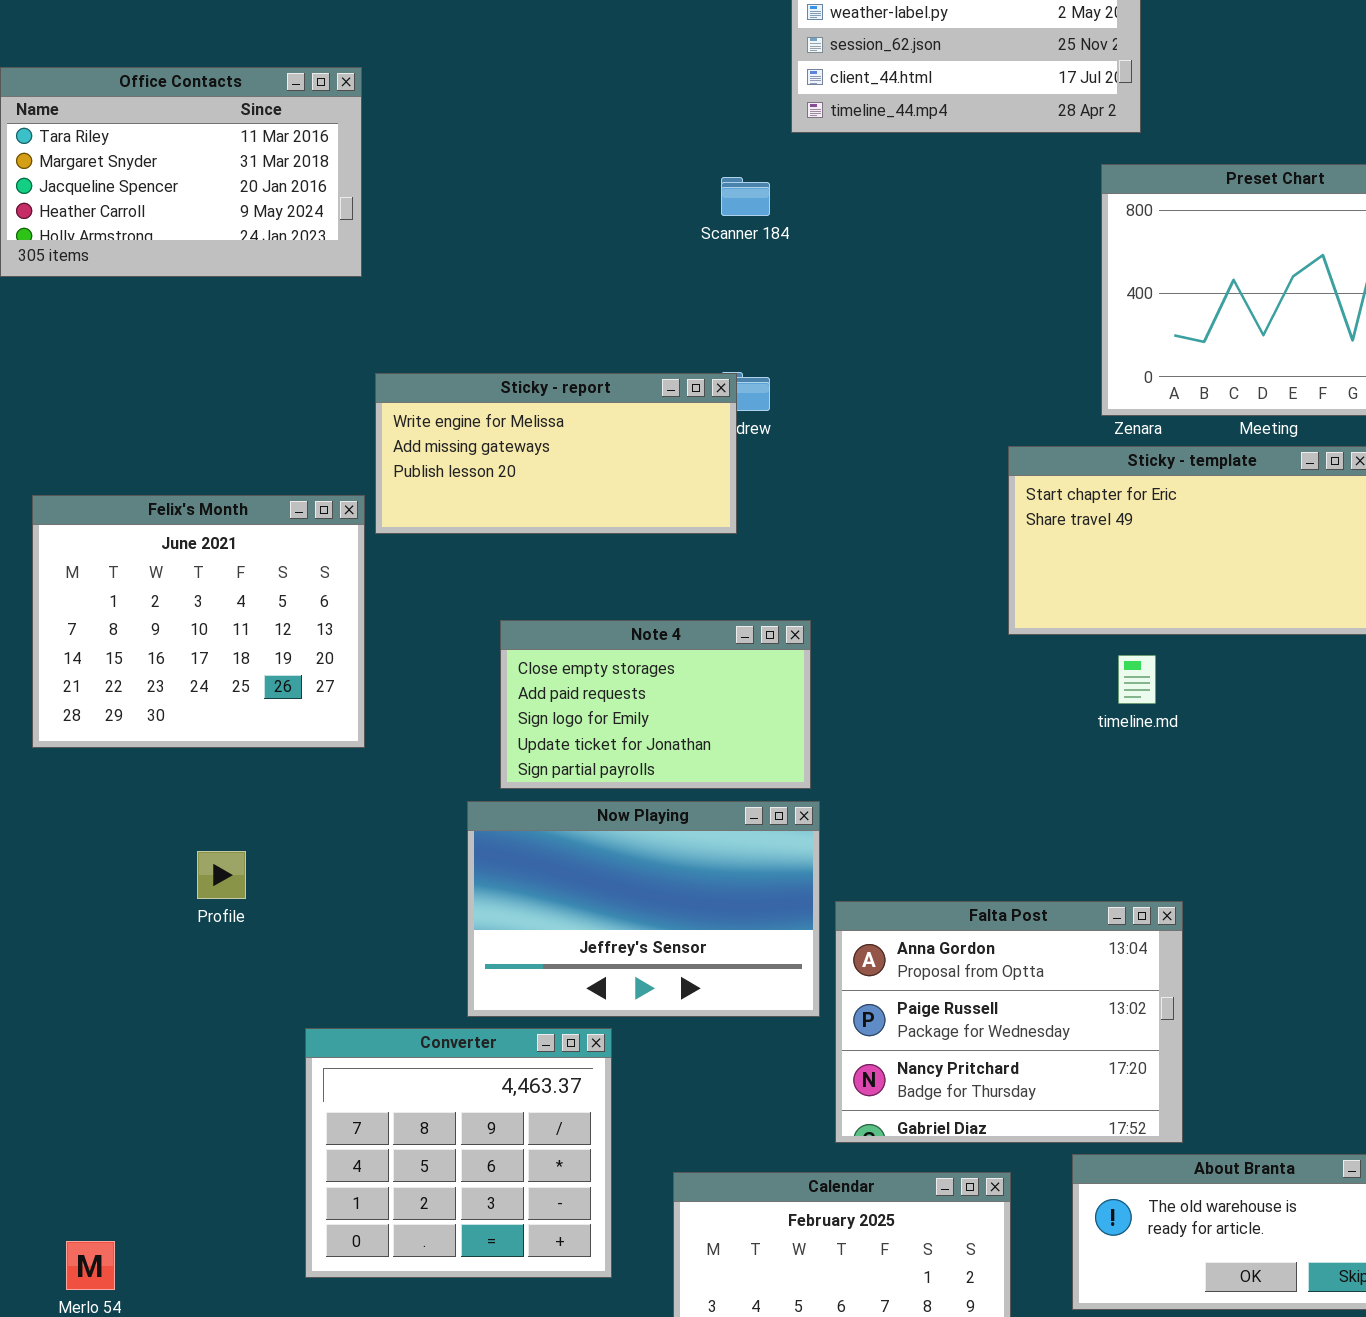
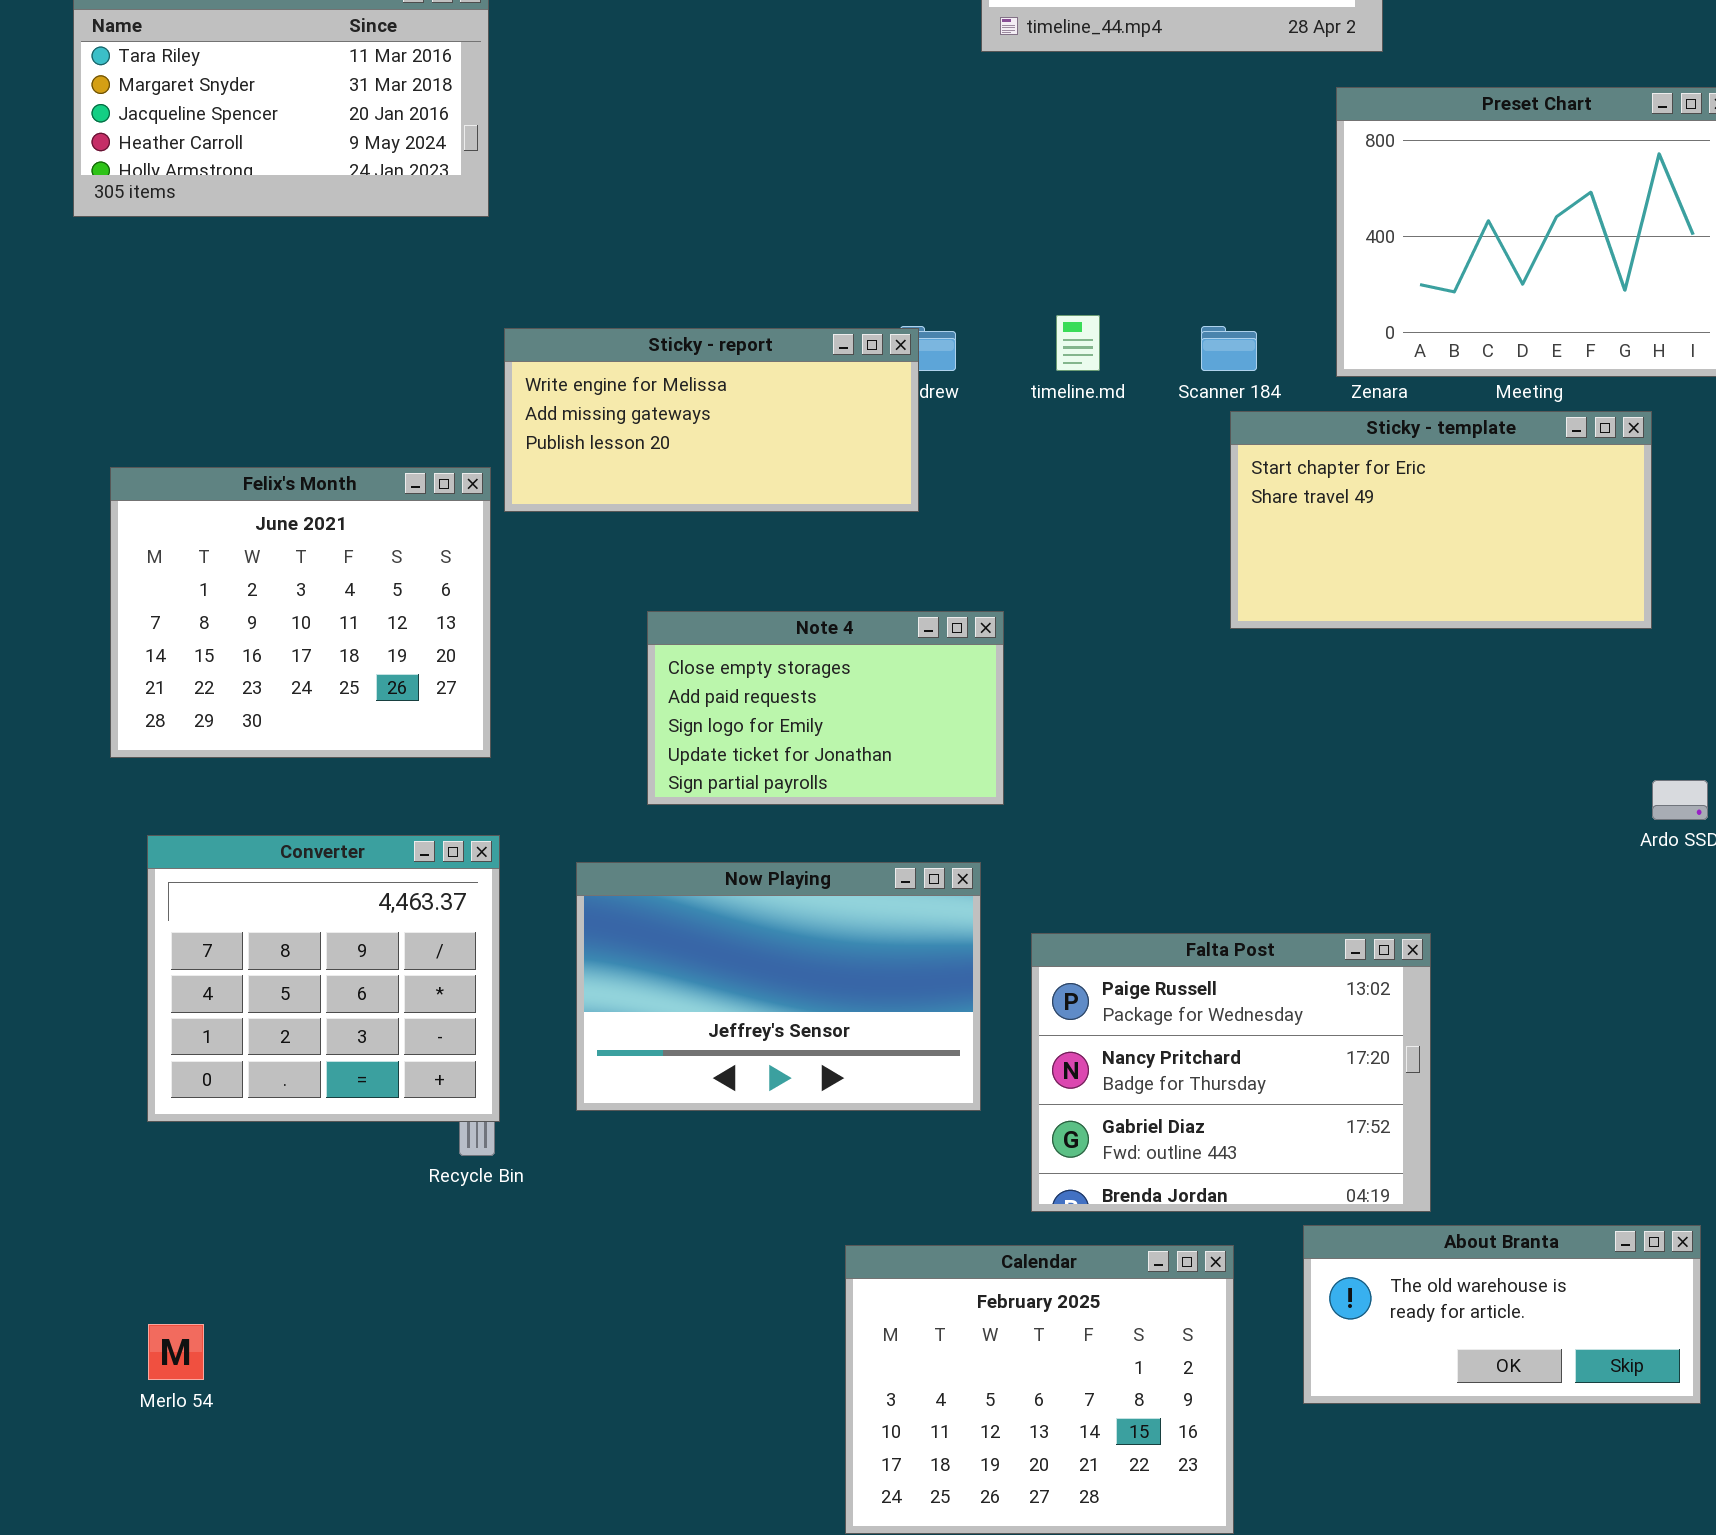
Scanner 184: [721,177,770,216] -> [1201,326,1257,371], moved
timeline.md: [1118,655,1156,704] -> [1056,315,1100,371], moved
Now Playing: [467,801,820,1017] -> [576,862,981,1111], moved
Falta Post: [835,901,1183,1143] -> [1031,933,1431,1212], scrolled down 1 row
Converter: [305,1028,612,1278] -> [147,835,500,1122], moved

